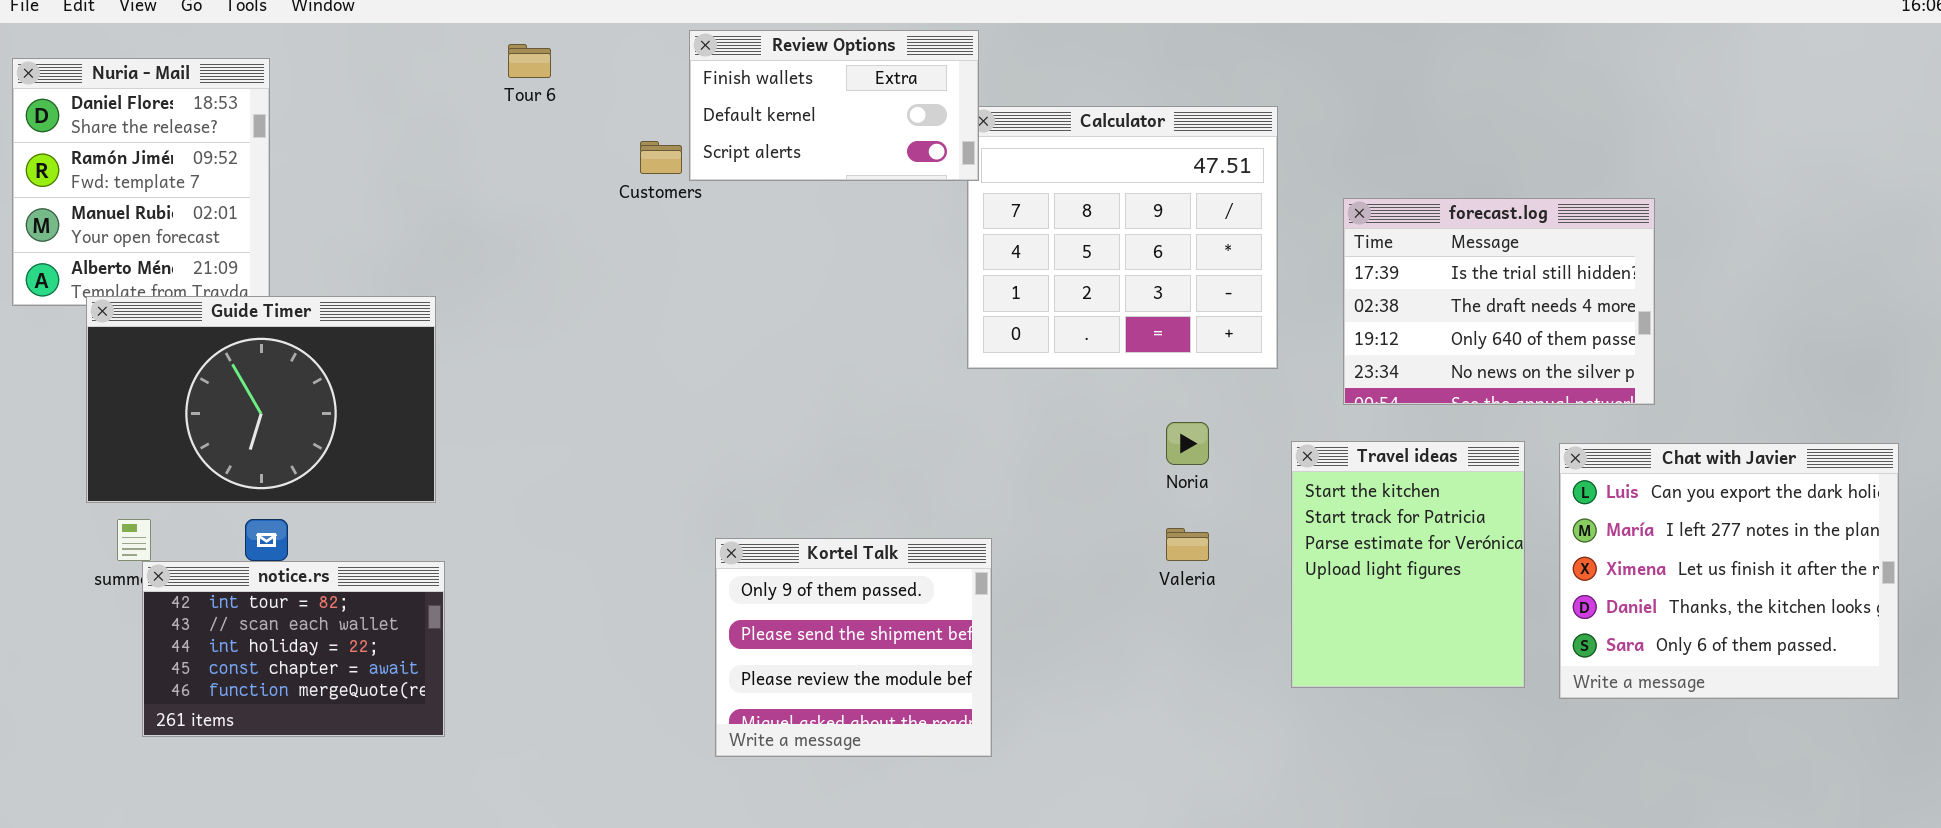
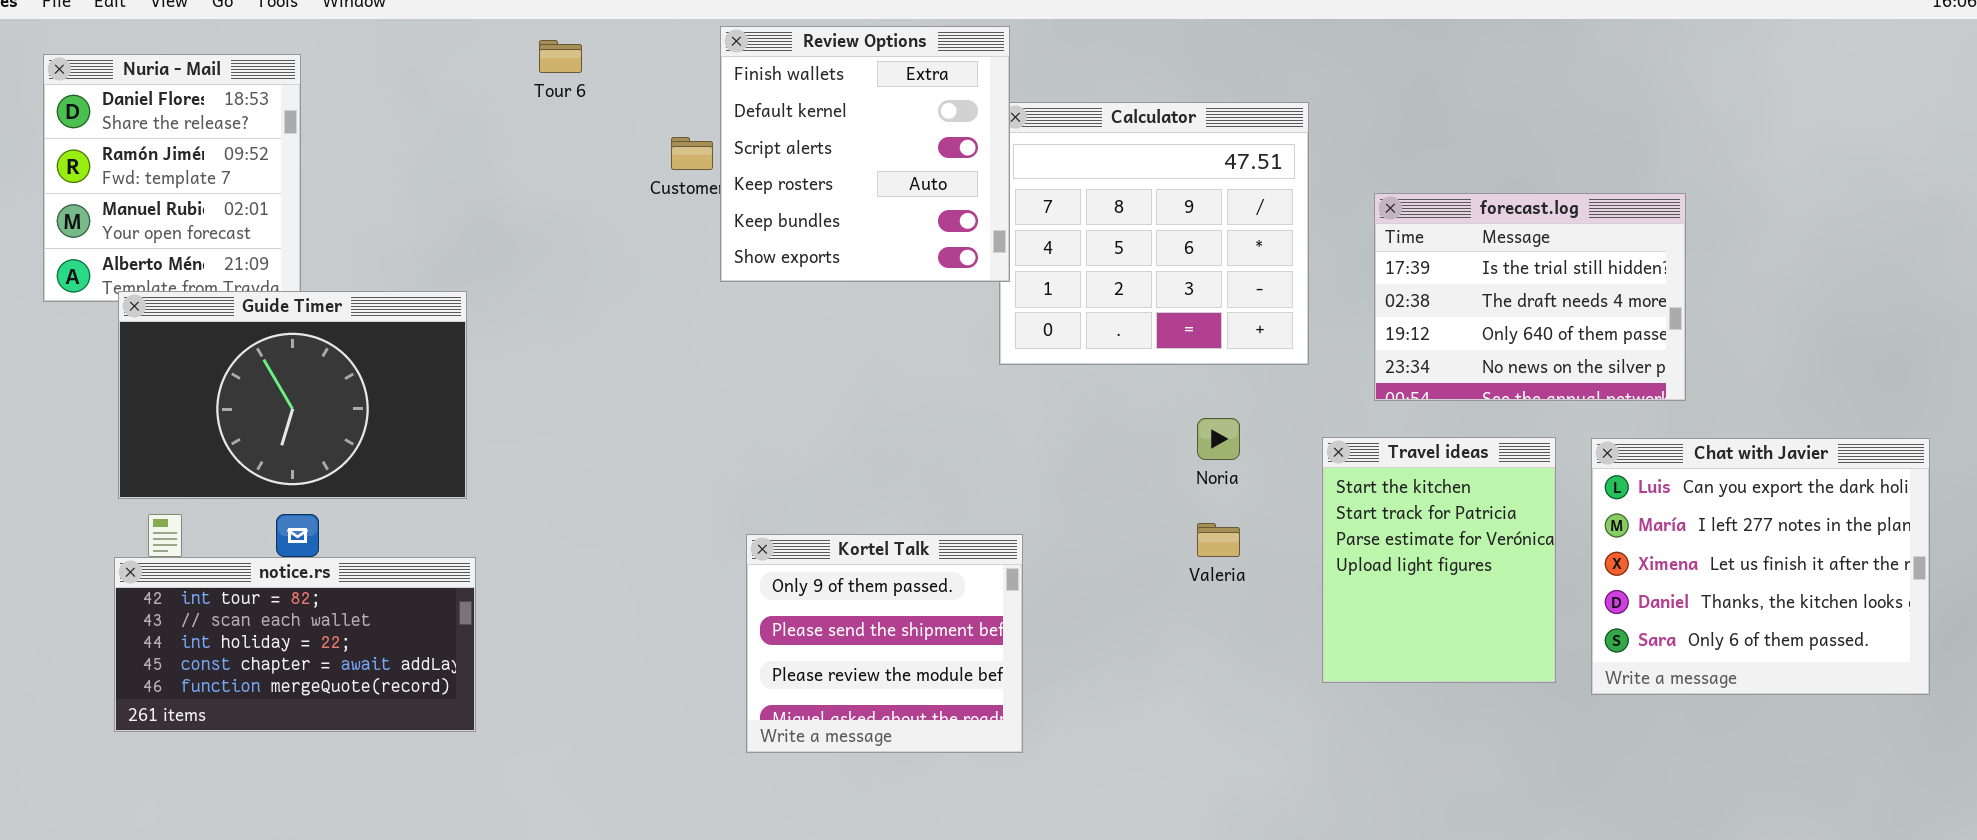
Review Options: [689,30,979,181] -> [720,26,1010,282], resized
notice.rs: [142,561,445,737] -> [114,557,476,732], resized

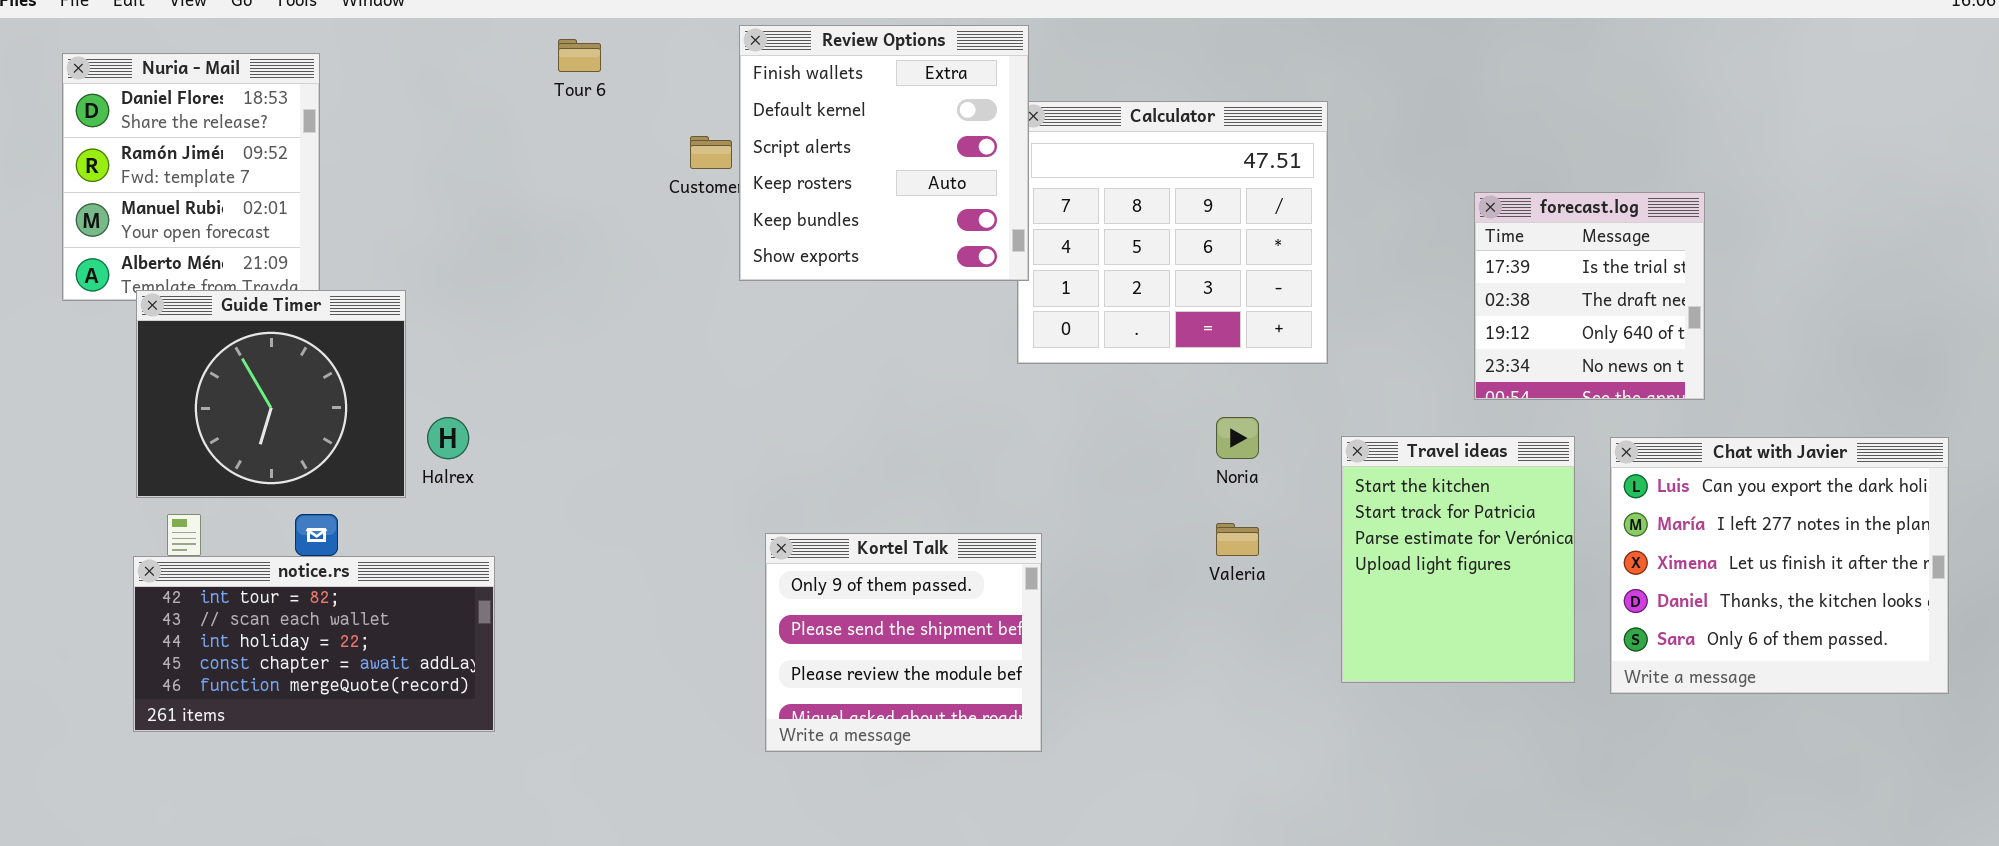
forecast.log: [1374,193,1686,401] -> [1474,192,1705,400], resized
Guide Timer: [118,291,467,499] -> [136,290,406,498], resized

